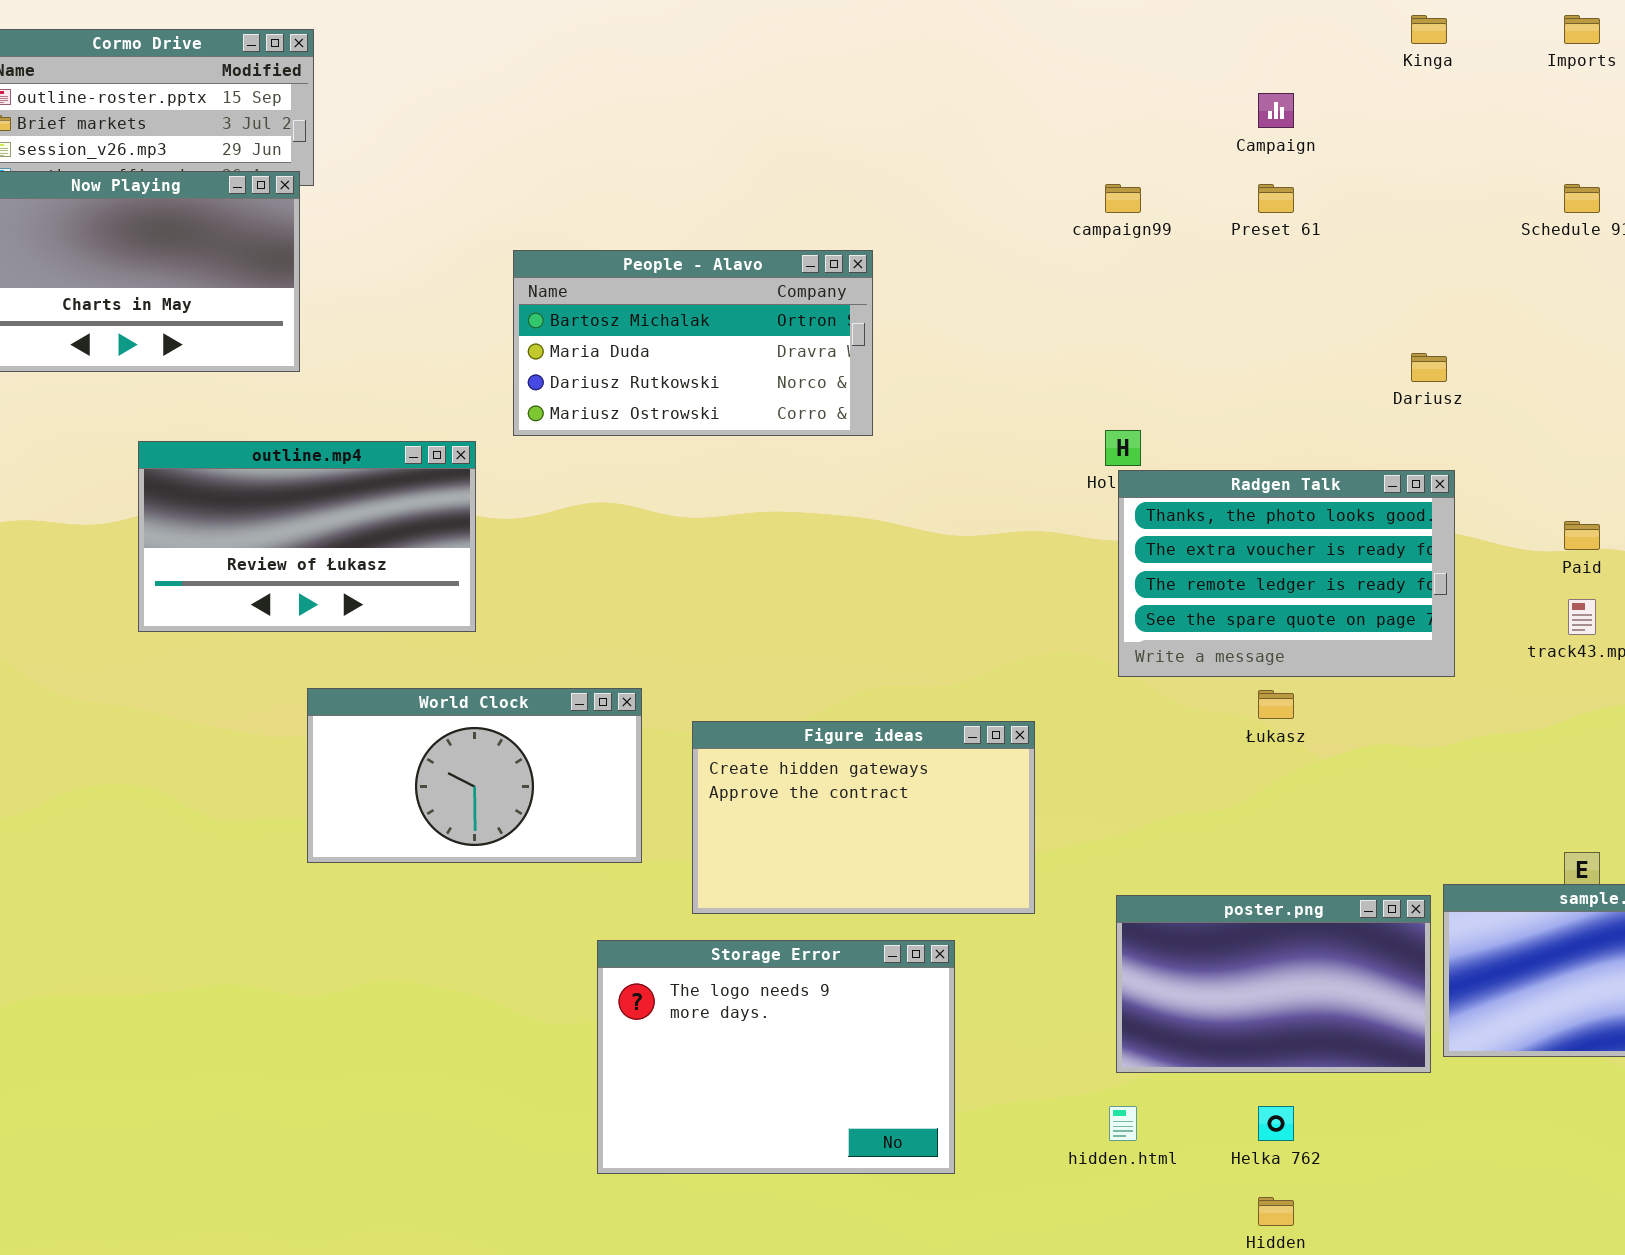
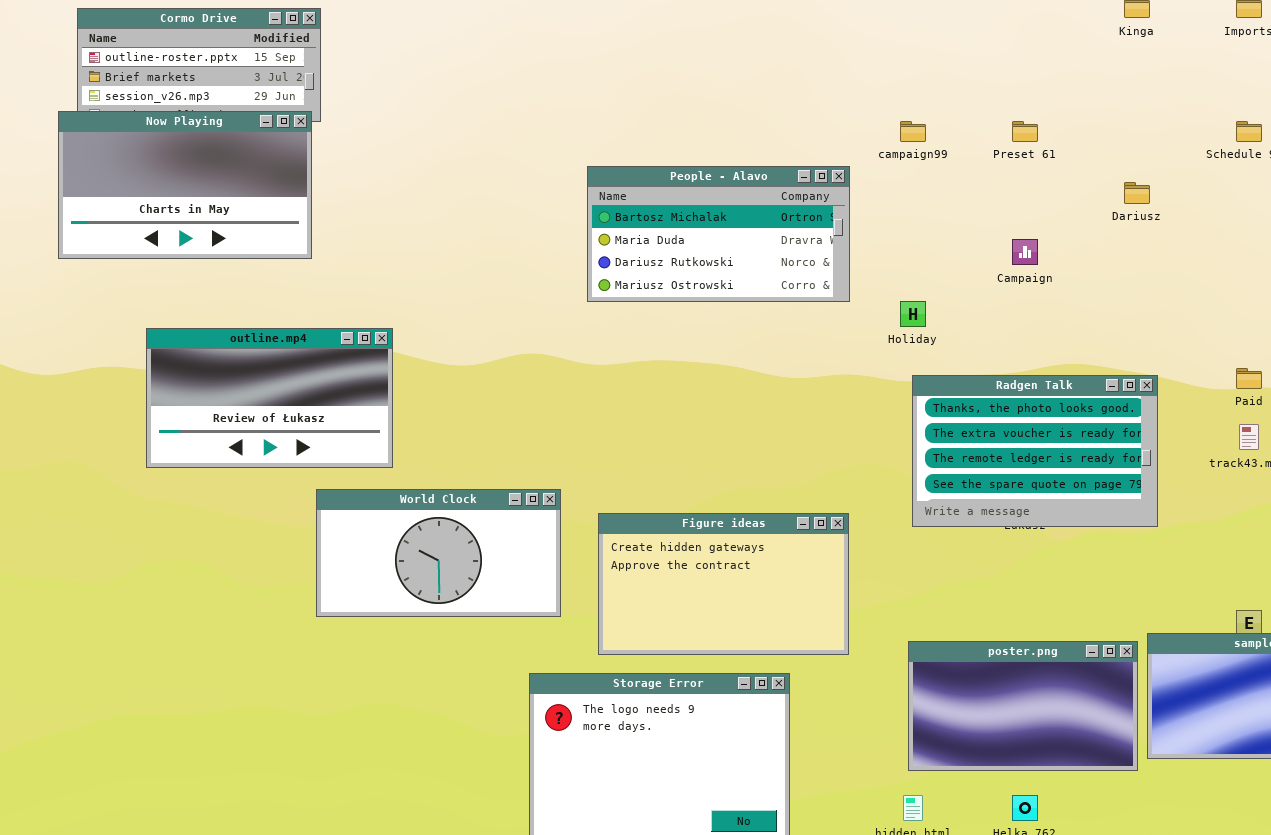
Campaign: [1258,93,1294,128] -> [1012,239,1038,265], moved
People - Alavo: [513,250,873,436] -> [587,166,850,302], moved
Dariusz: [1411,353,1447,382] -> [1124,182,1150,204], moved
outline.mp4: [138,441,476,632] -> [146,328,393,468], moved
Radgen Talk: [1118,470,1455,677] -> [912,375,1158,527], moved

